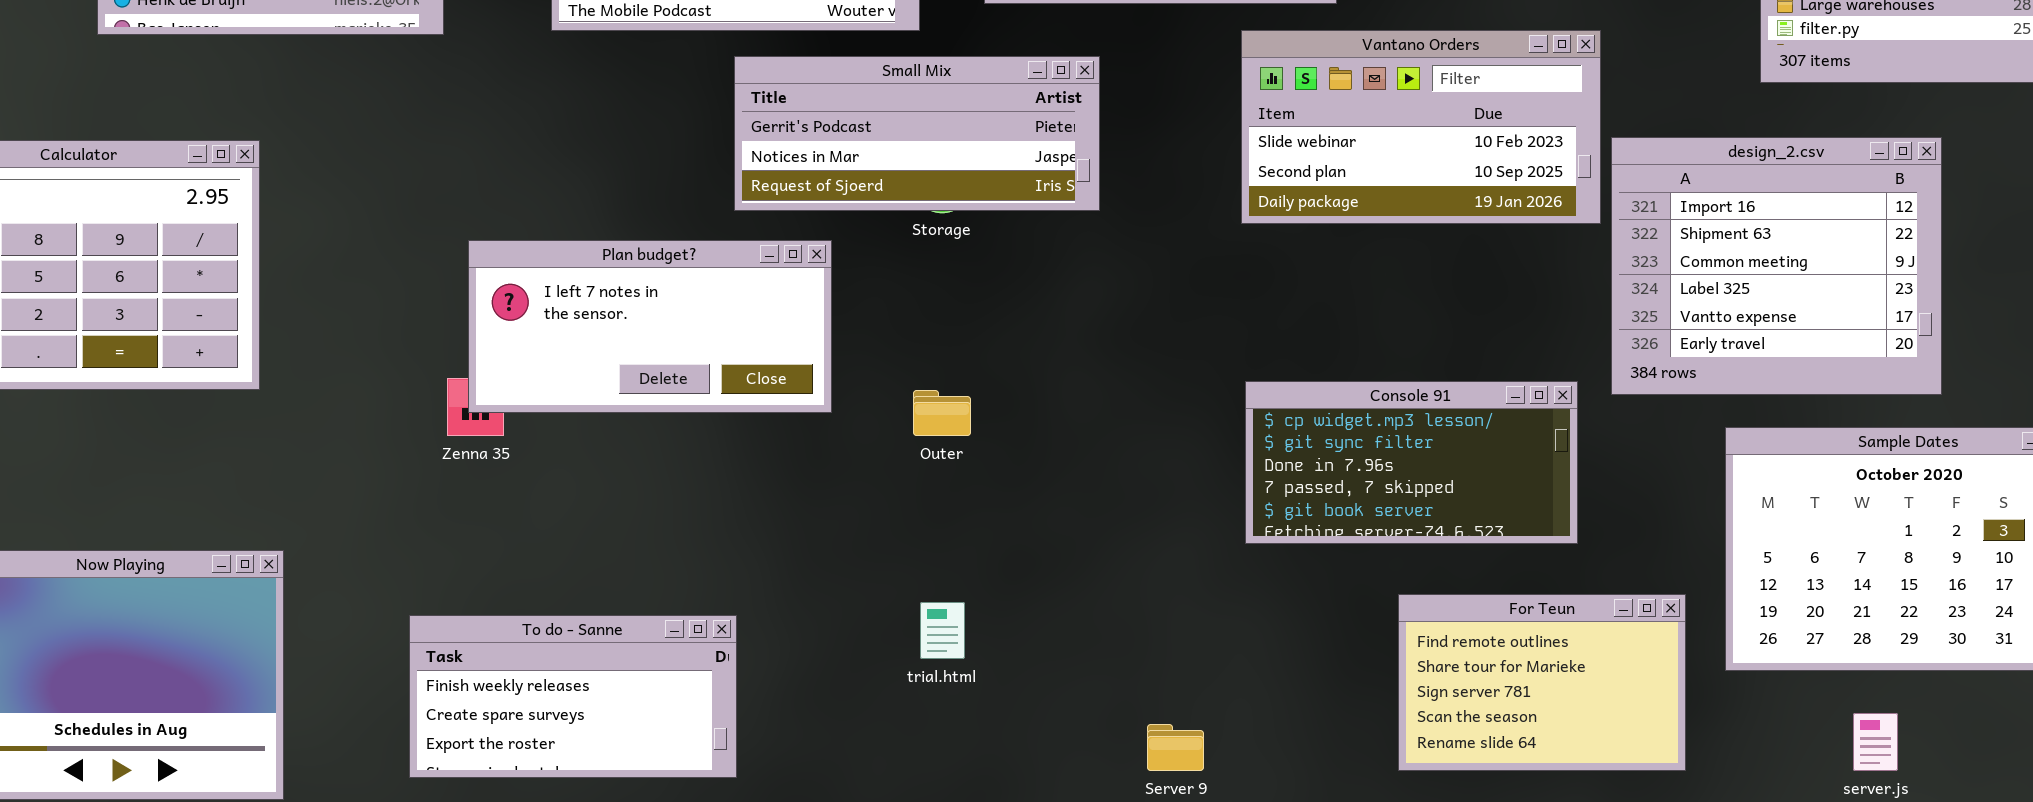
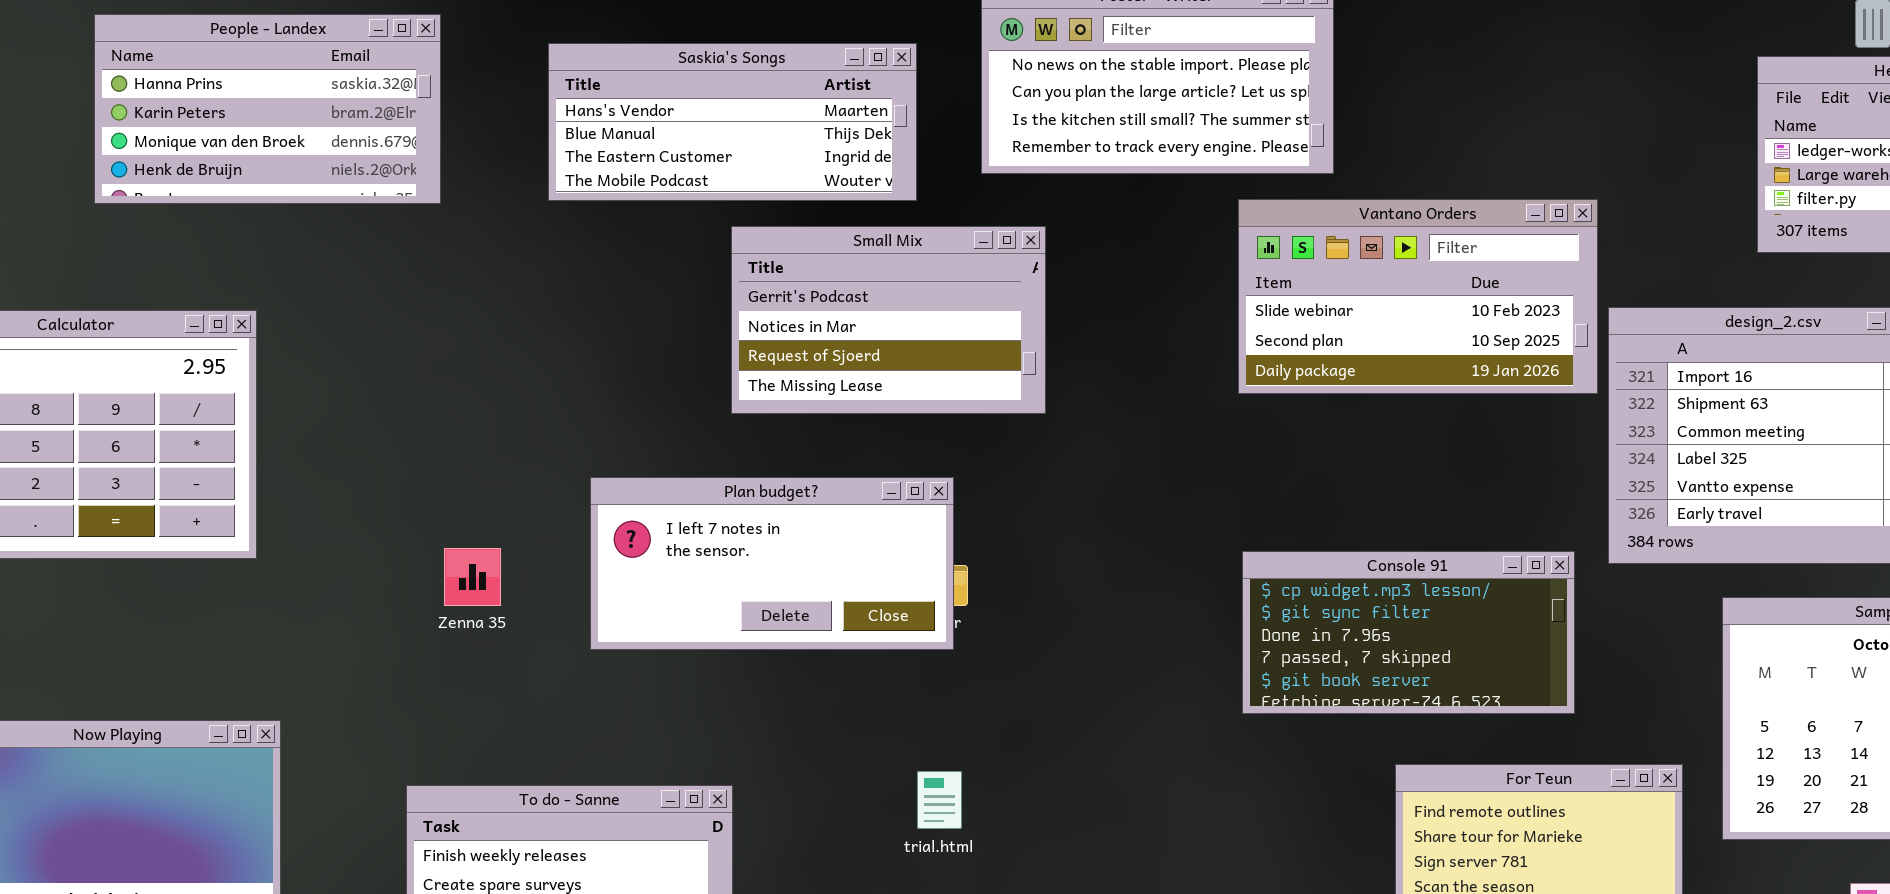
Small Mix: [734,56,1100,211] -> [731,226,1046,414], resized
Plan budget?: [468,240,832,413] -> [590,477,954,650], moved

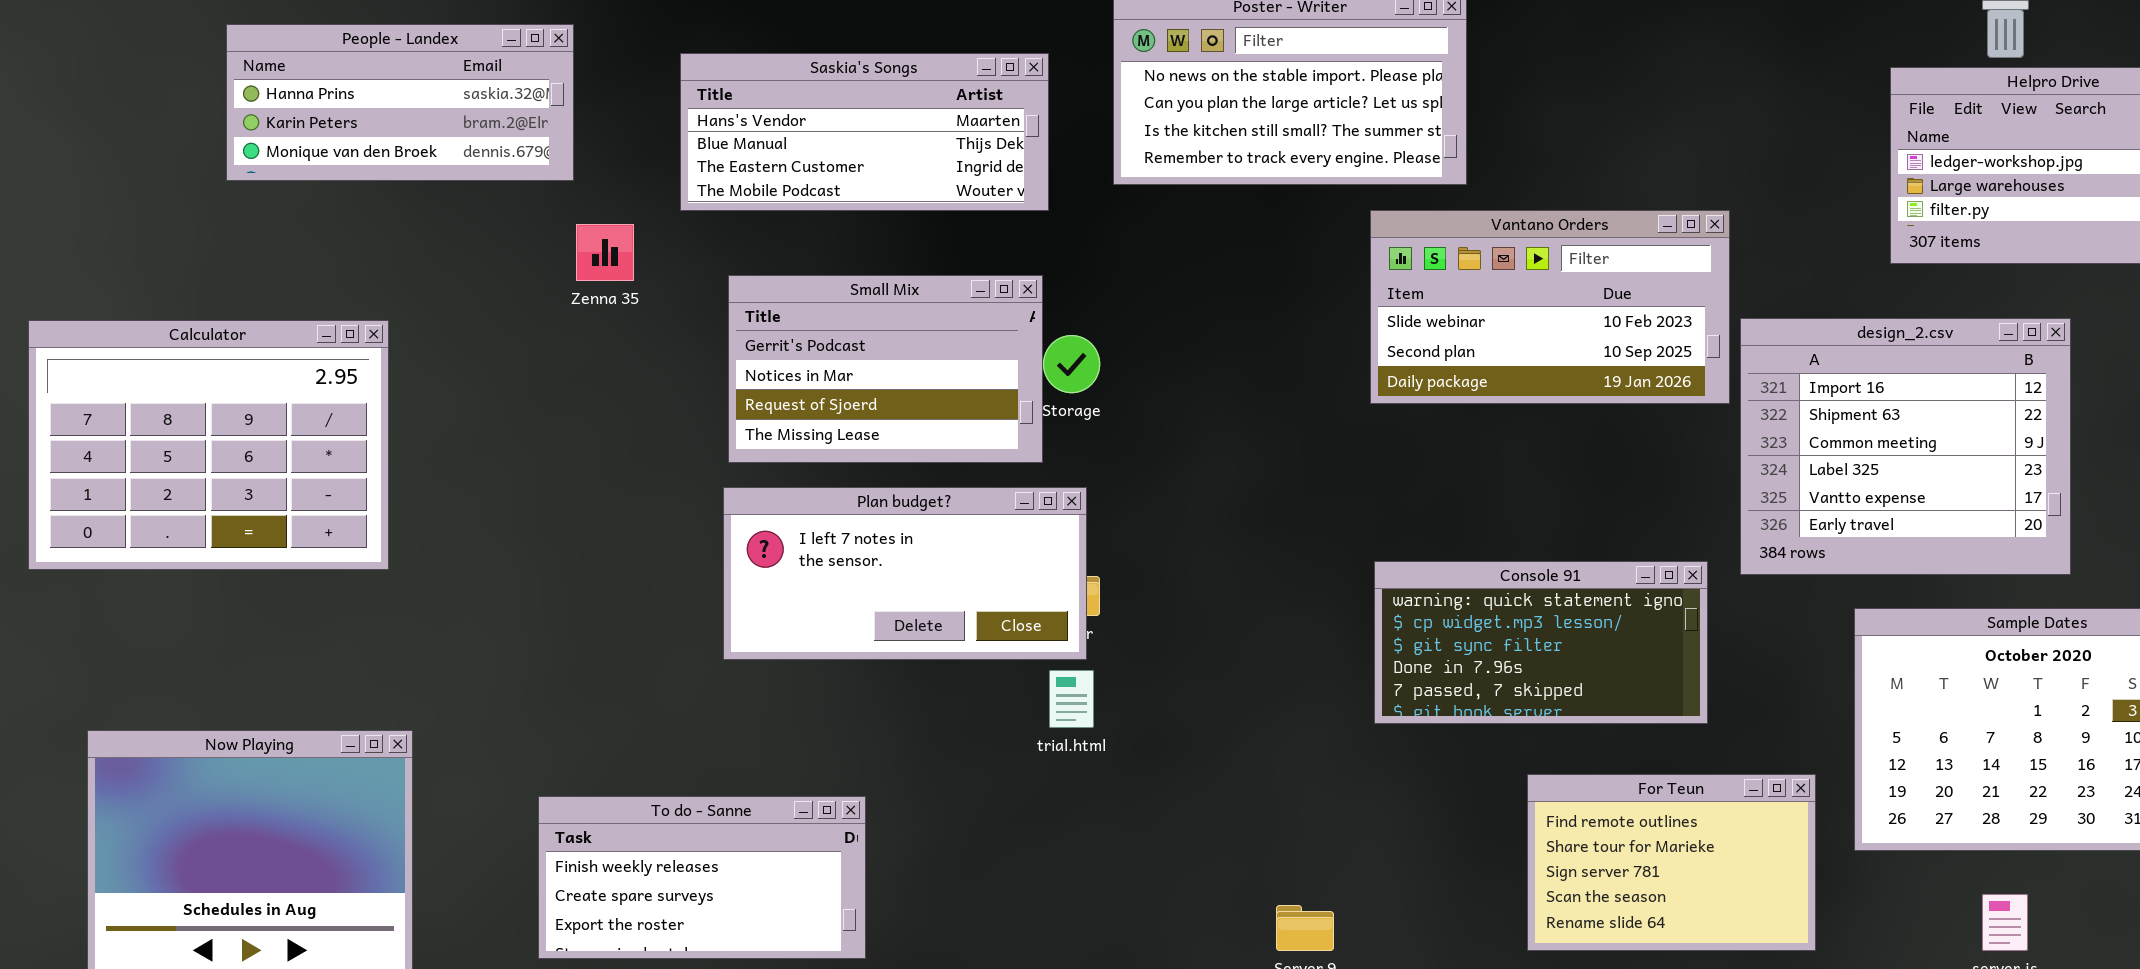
People - Landex: [94,14,441,204] -> [226,24,574,181], resized
Small Mix: [731,226,1046,414] -> [728,275,1043,463], moved
Zenna 35: [444,548,501,606] -> [576,224,634,281], moved
Console 91: [1242,551,1575,714] -> [1374,561,1708,724], scrolled up 1 row
trial.html: [917,771,962,829] -> [1049,670,1094,728], moved

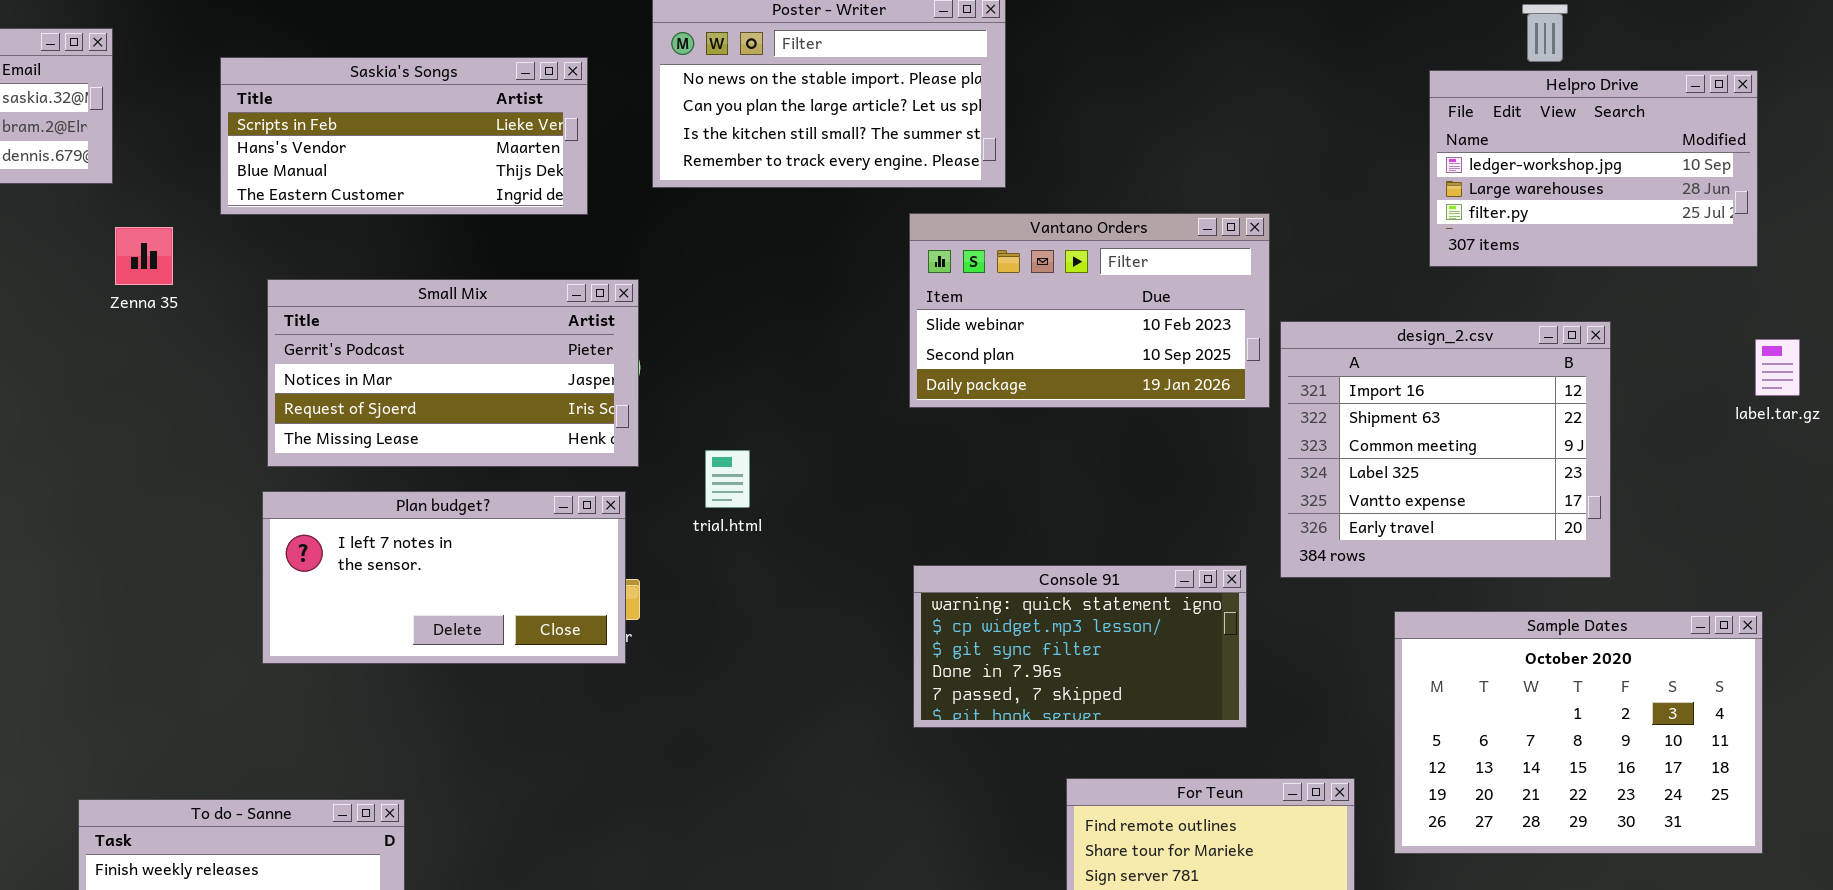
Saskia's Songs: [680,53,1049,211] -> [220,57,588,215], scrolled up 1 row
Small Mix: [728,275,1043,463] -> [267,279,639,467], resized
trial.html: [1049,670,1094,728] -> [705,450,750,508], moved

